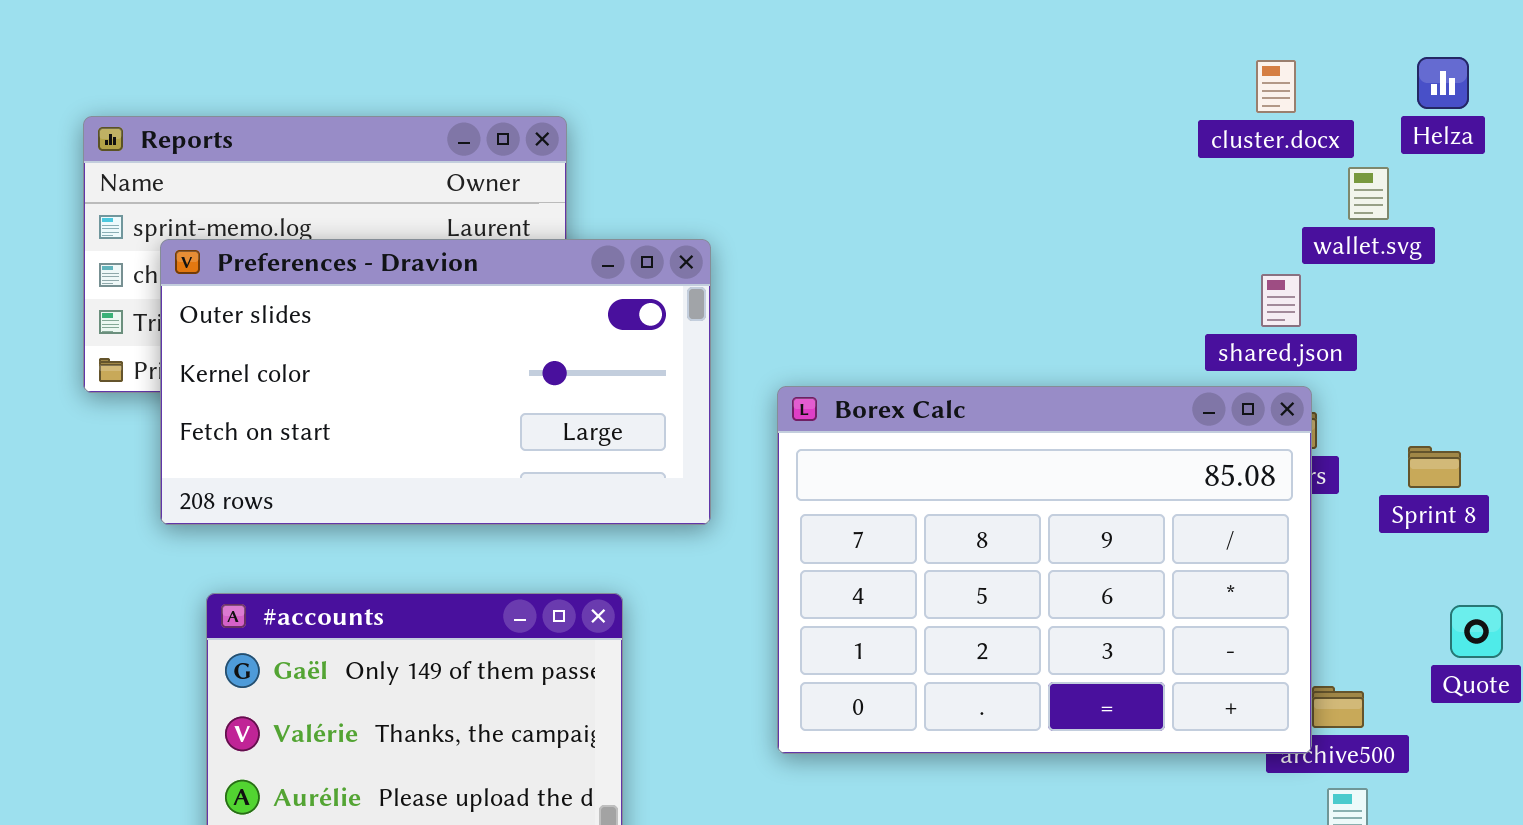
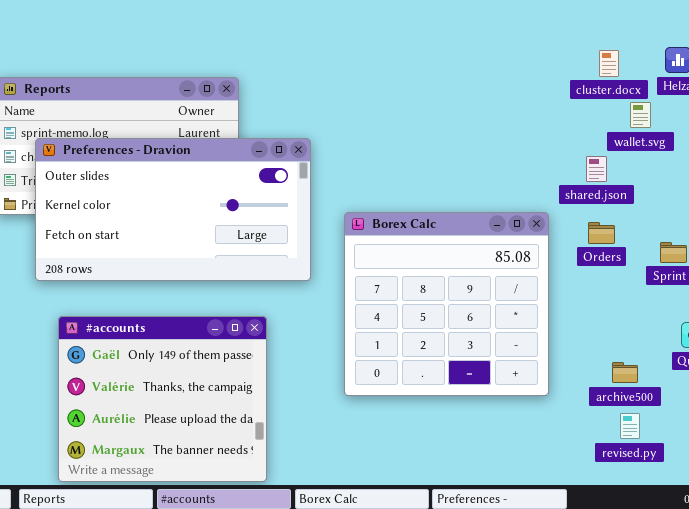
cluster.docx: [1256,60,1296,113] -> [599,50,619,77], moved
Borex Calc: [777,386,1312,754] -> [344,212,549,396], resized

